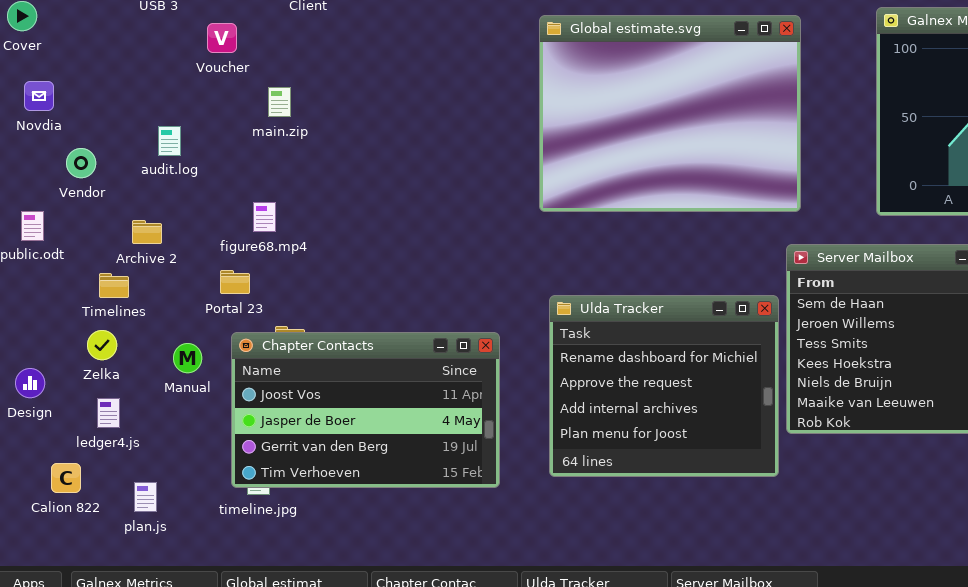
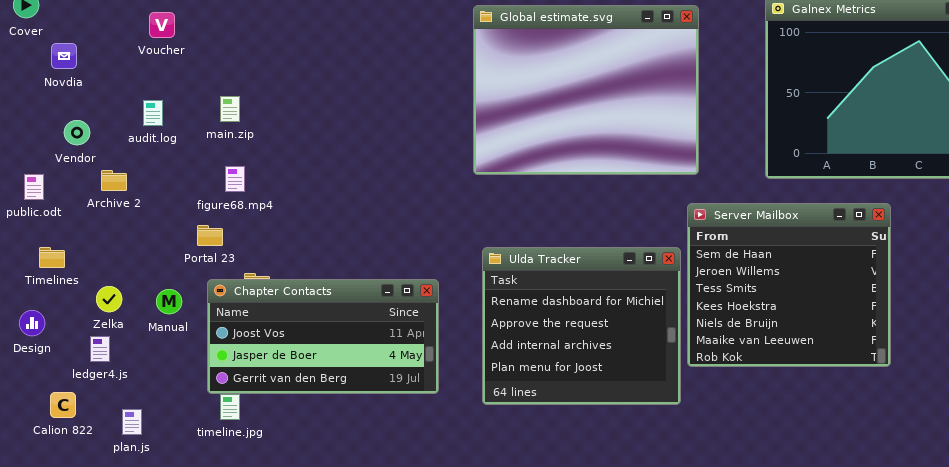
Voucher: [207,23,237,53] -> [149,12,175,38], moved
Novdia: [24,81,54,111] -> [51,43,77,69], moved
main.zip: [268,87,291,117] -> [220,96,240,122], moved
Archive 2: [132,220,162,244] -> [101,170,127,191], moved
Timelines: [99,273,129,298] -> [39,247,65,268], moved
Zelka: [87,330,117,360] -> [96,286,122,312], moved
Chapter Contacts: [231,332,500,488] -> [207,279,439,394], resized

